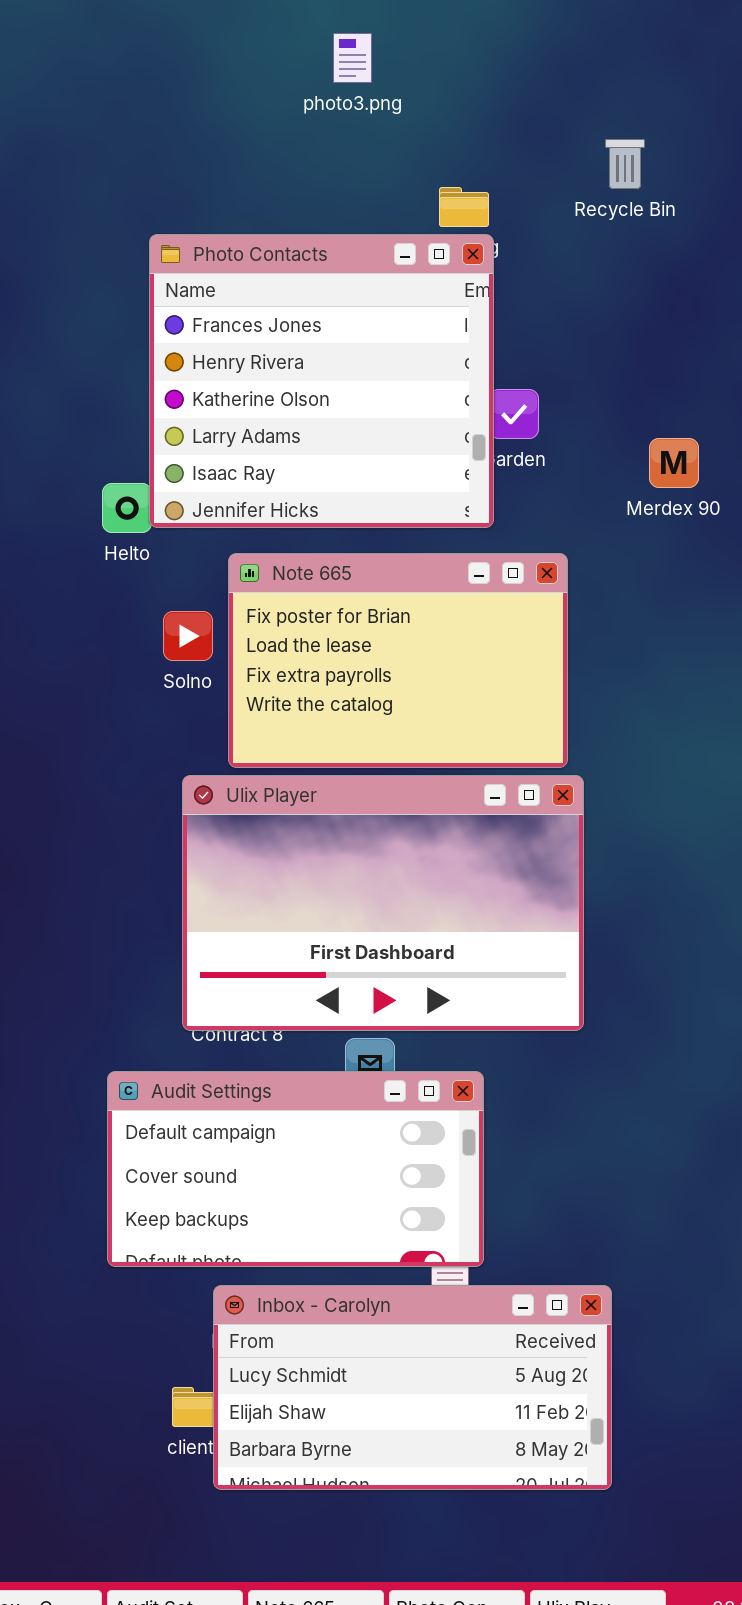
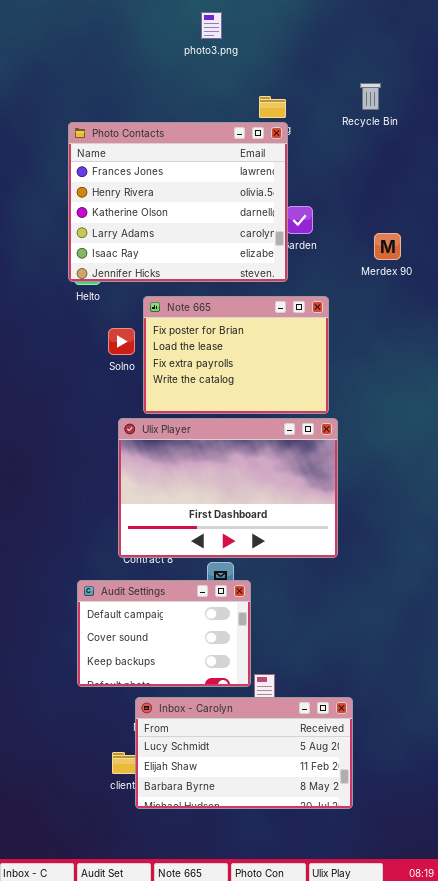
Recycle Bin: [605,139,645,189] -> [360,83,381,110], moved
Photo Contacts: [149,234,494,528] -> [68,122,288,282], resized
Audit Settings: [107,1071,484,1267] -> [77,580,251,687], resized

